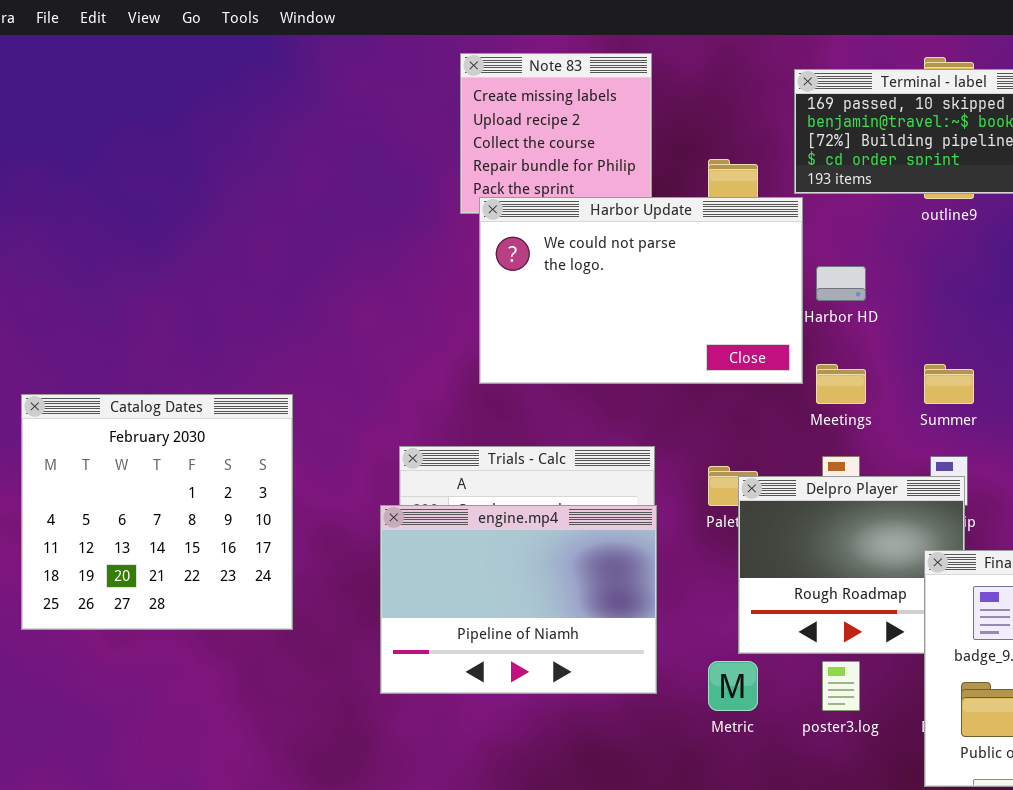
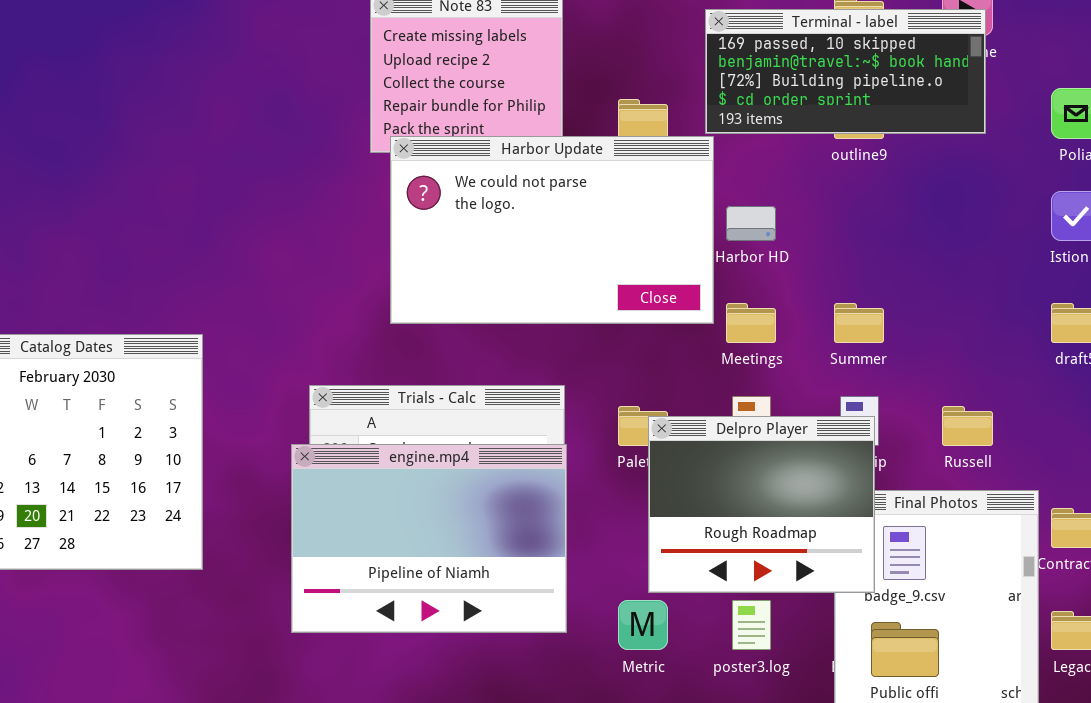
Delpro Player: [738,476,965,654] -> [648,416,875,593], raised

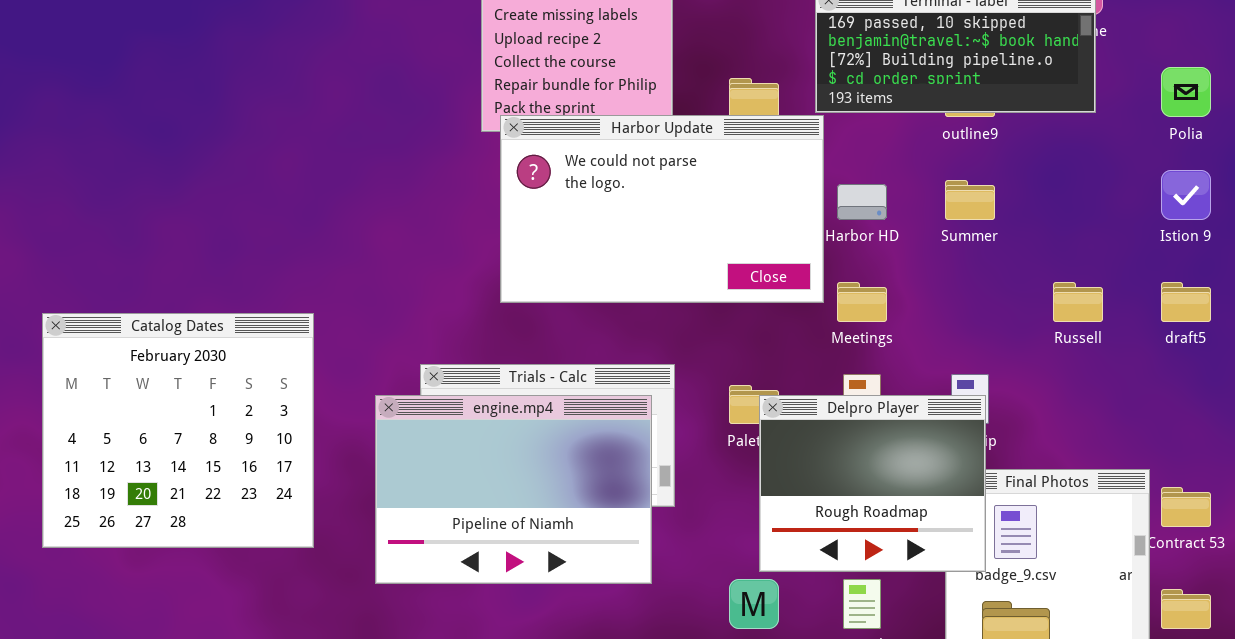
Summer: [834,303,884,343] -> [945,180,995,220], moved
Russell: [942,406,993,446] -> [1053,282,1103,322], moved
engine.mp4: [291,444,567,633] -> [375,395,652,584], moved

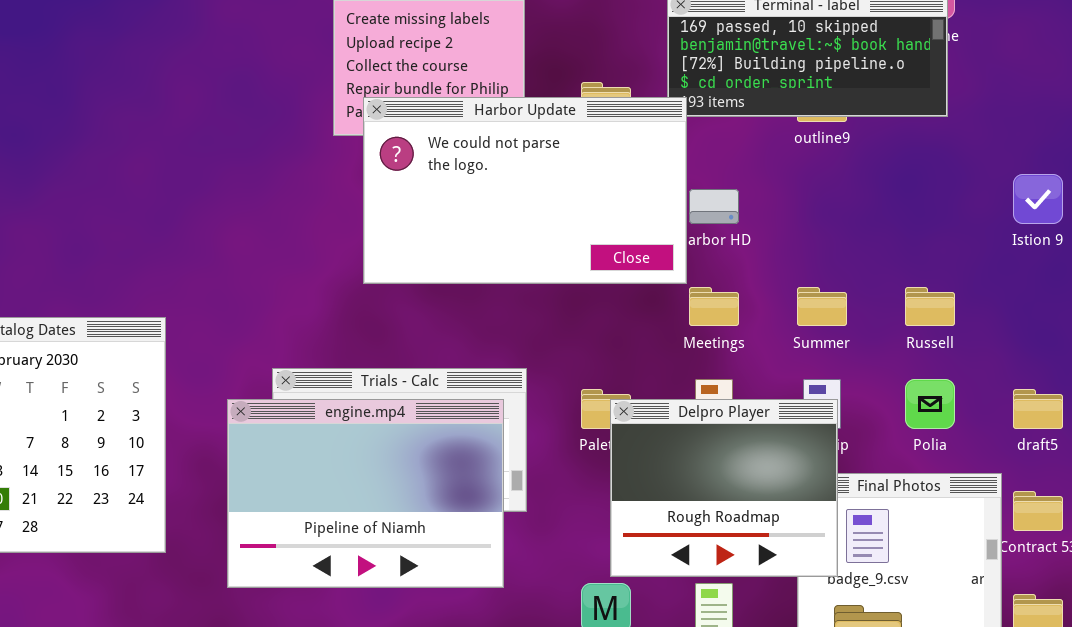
Polia: [1161,67,1211,117] -> [905,379,955,429], moved
Harbor Update: [500,115,824,303] -> [363,97,687,284], moved
Summer: [945,180,995,220] -> [797,287,847,326], moved
draft5: [1161,282,1211,322] -> [1013,389,1063,429], moved

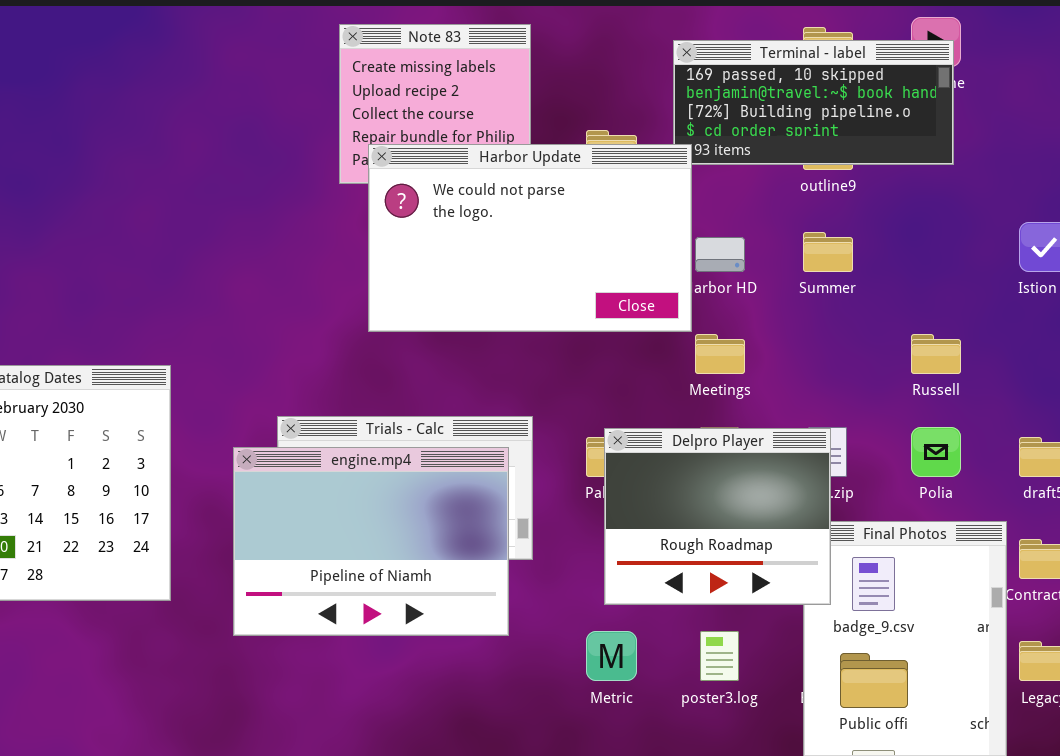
Summer: [797,287,847,326] -> [803,232,853,272], moved
Delpro Player: [610,399,838,577] -> [604,428,831,605], moved

